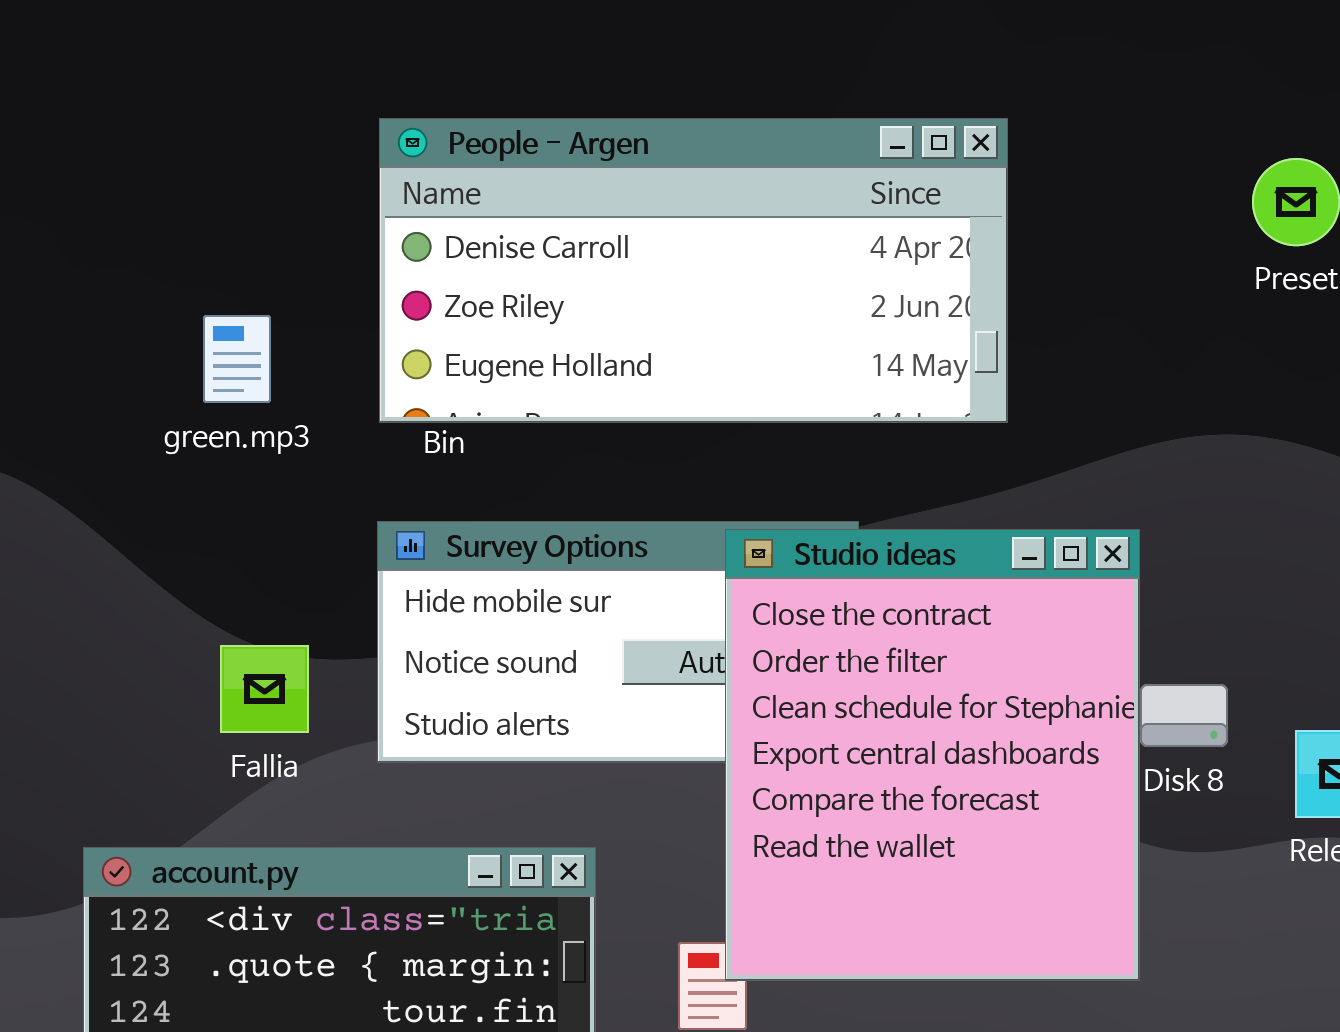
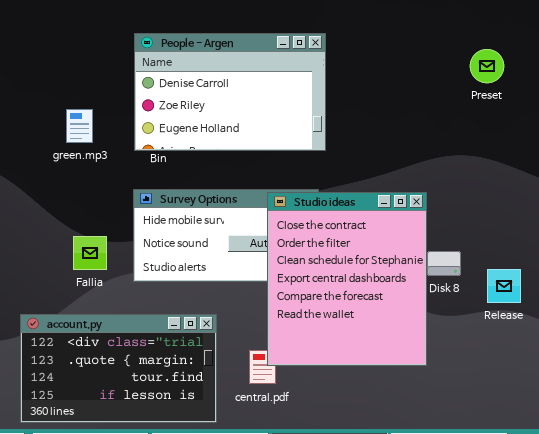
People - Argen: [379,118,1008,423] -> [134,33,326,151], resized

